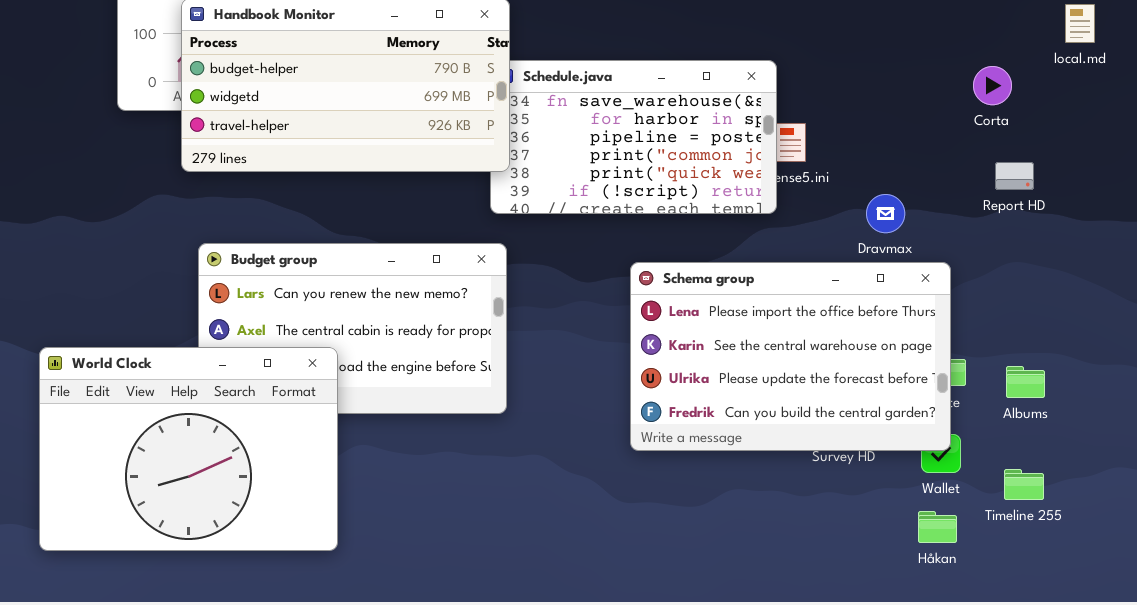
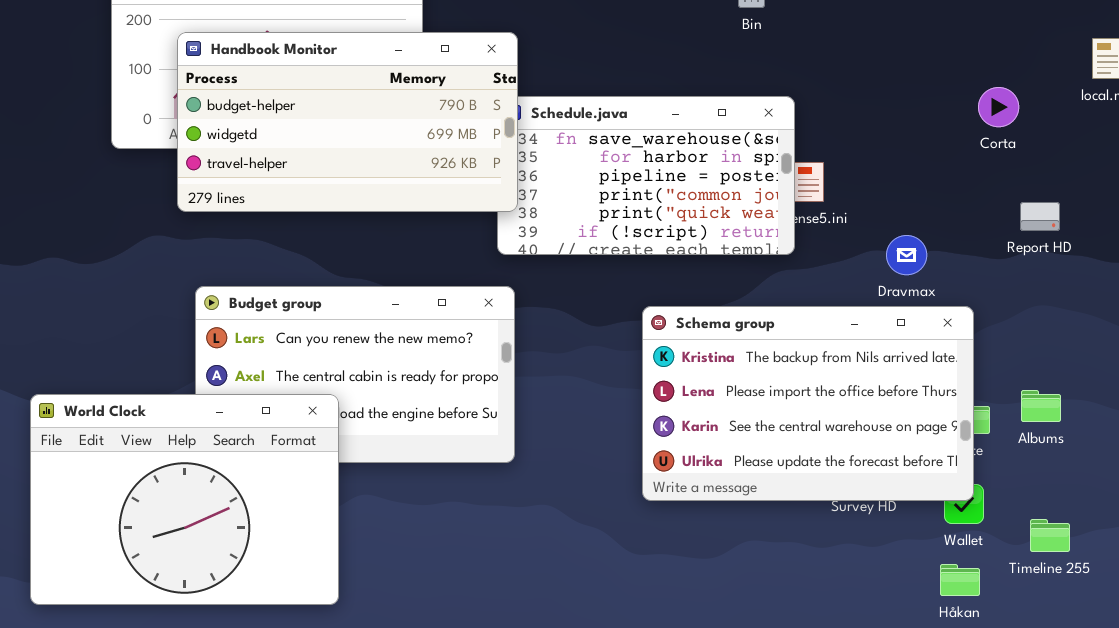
Corta: [973,66,1012,105] -> [978,87,1019,127], moved
Schema group: [630,262,951,451] -> [642,306,974,501], scrolled up 1 row
Albums: [1006,366,1045,398] -> [1021,390,1061,422], moved

